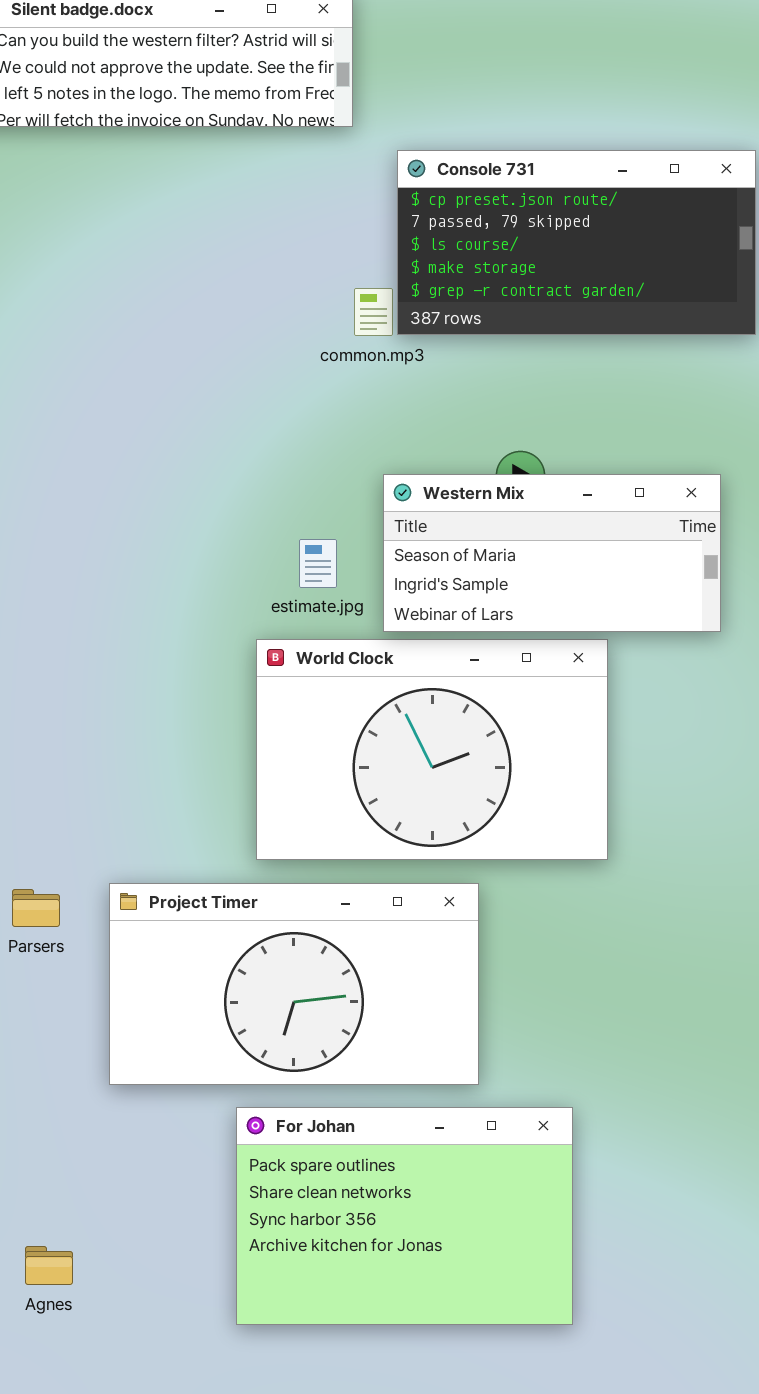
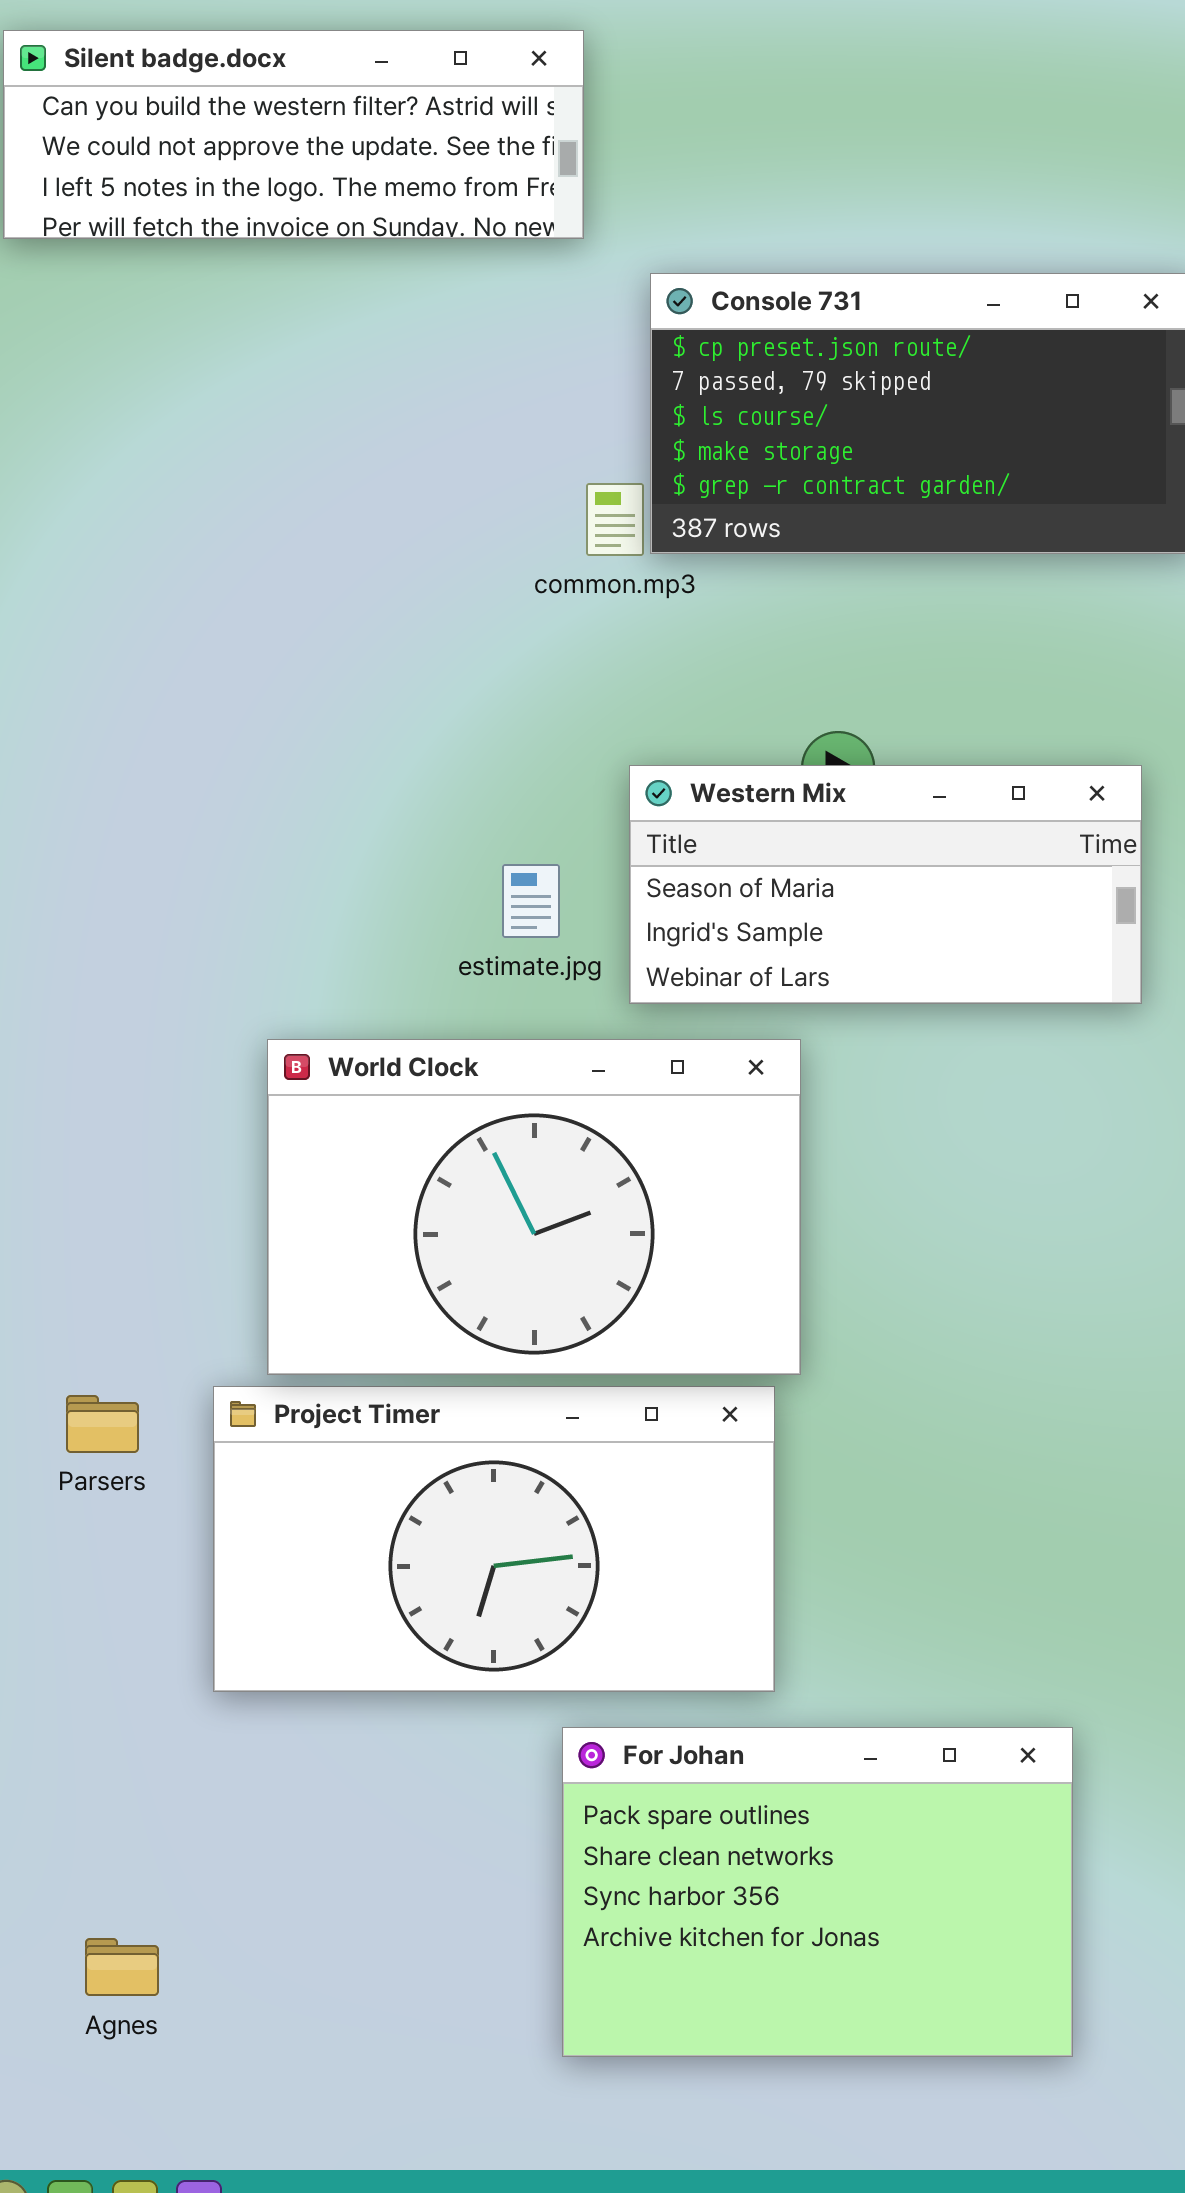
World Clock: [256,639,608,860] -> [267,1039,801,1375], moved
For Johan: [236,1107,573,1325] -> [562,1727,1073,2057], moved

